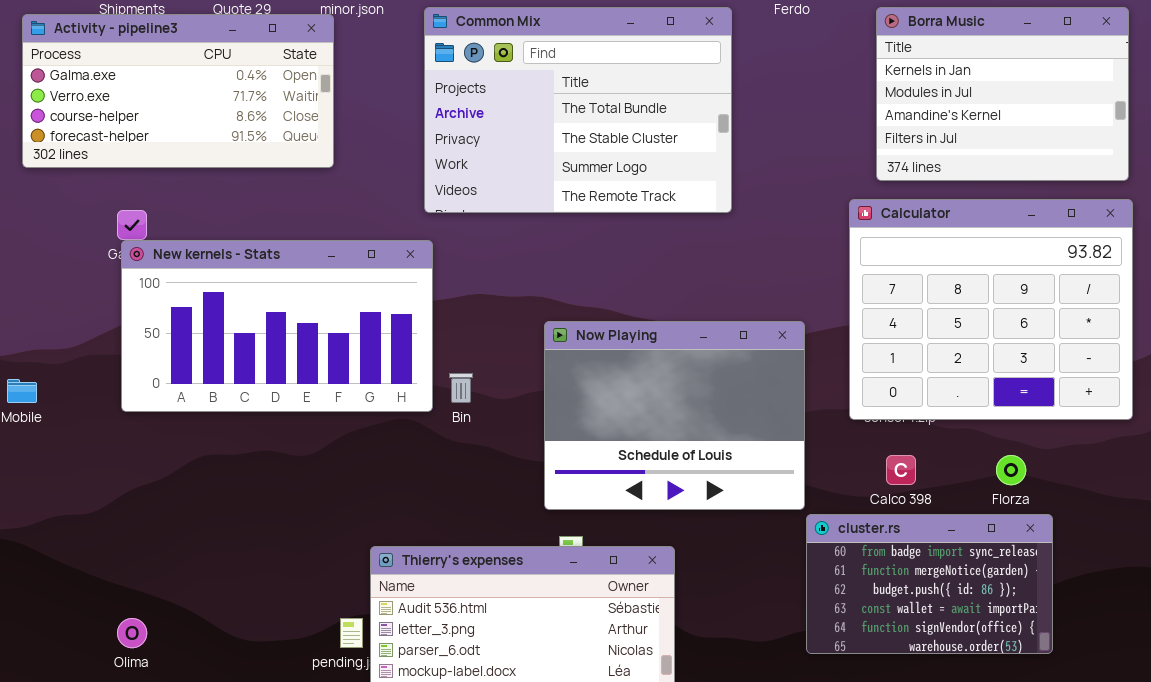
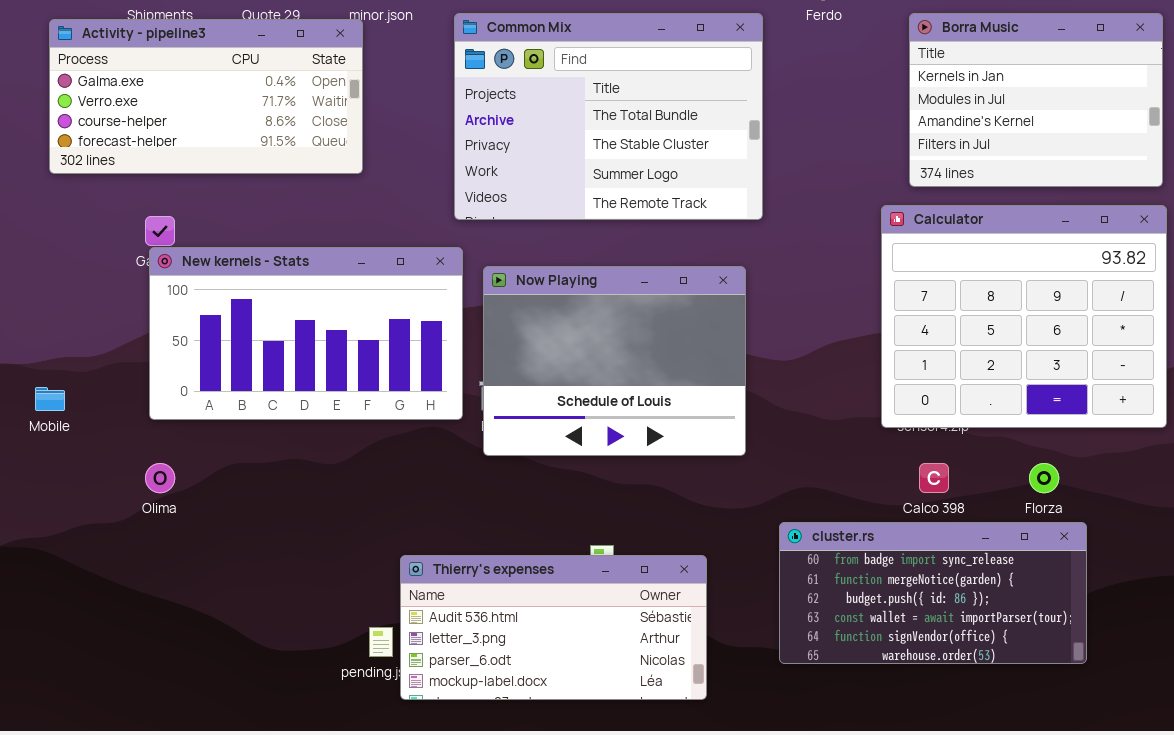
Now Playing: [544,321,805,510] -> [483,266,746,456], moved
cluster.rs: [806,514,1053,654] -> [779,522,1087,664], resized
Olima: [117,618,147,648] -> [145,463,175,493], moved

